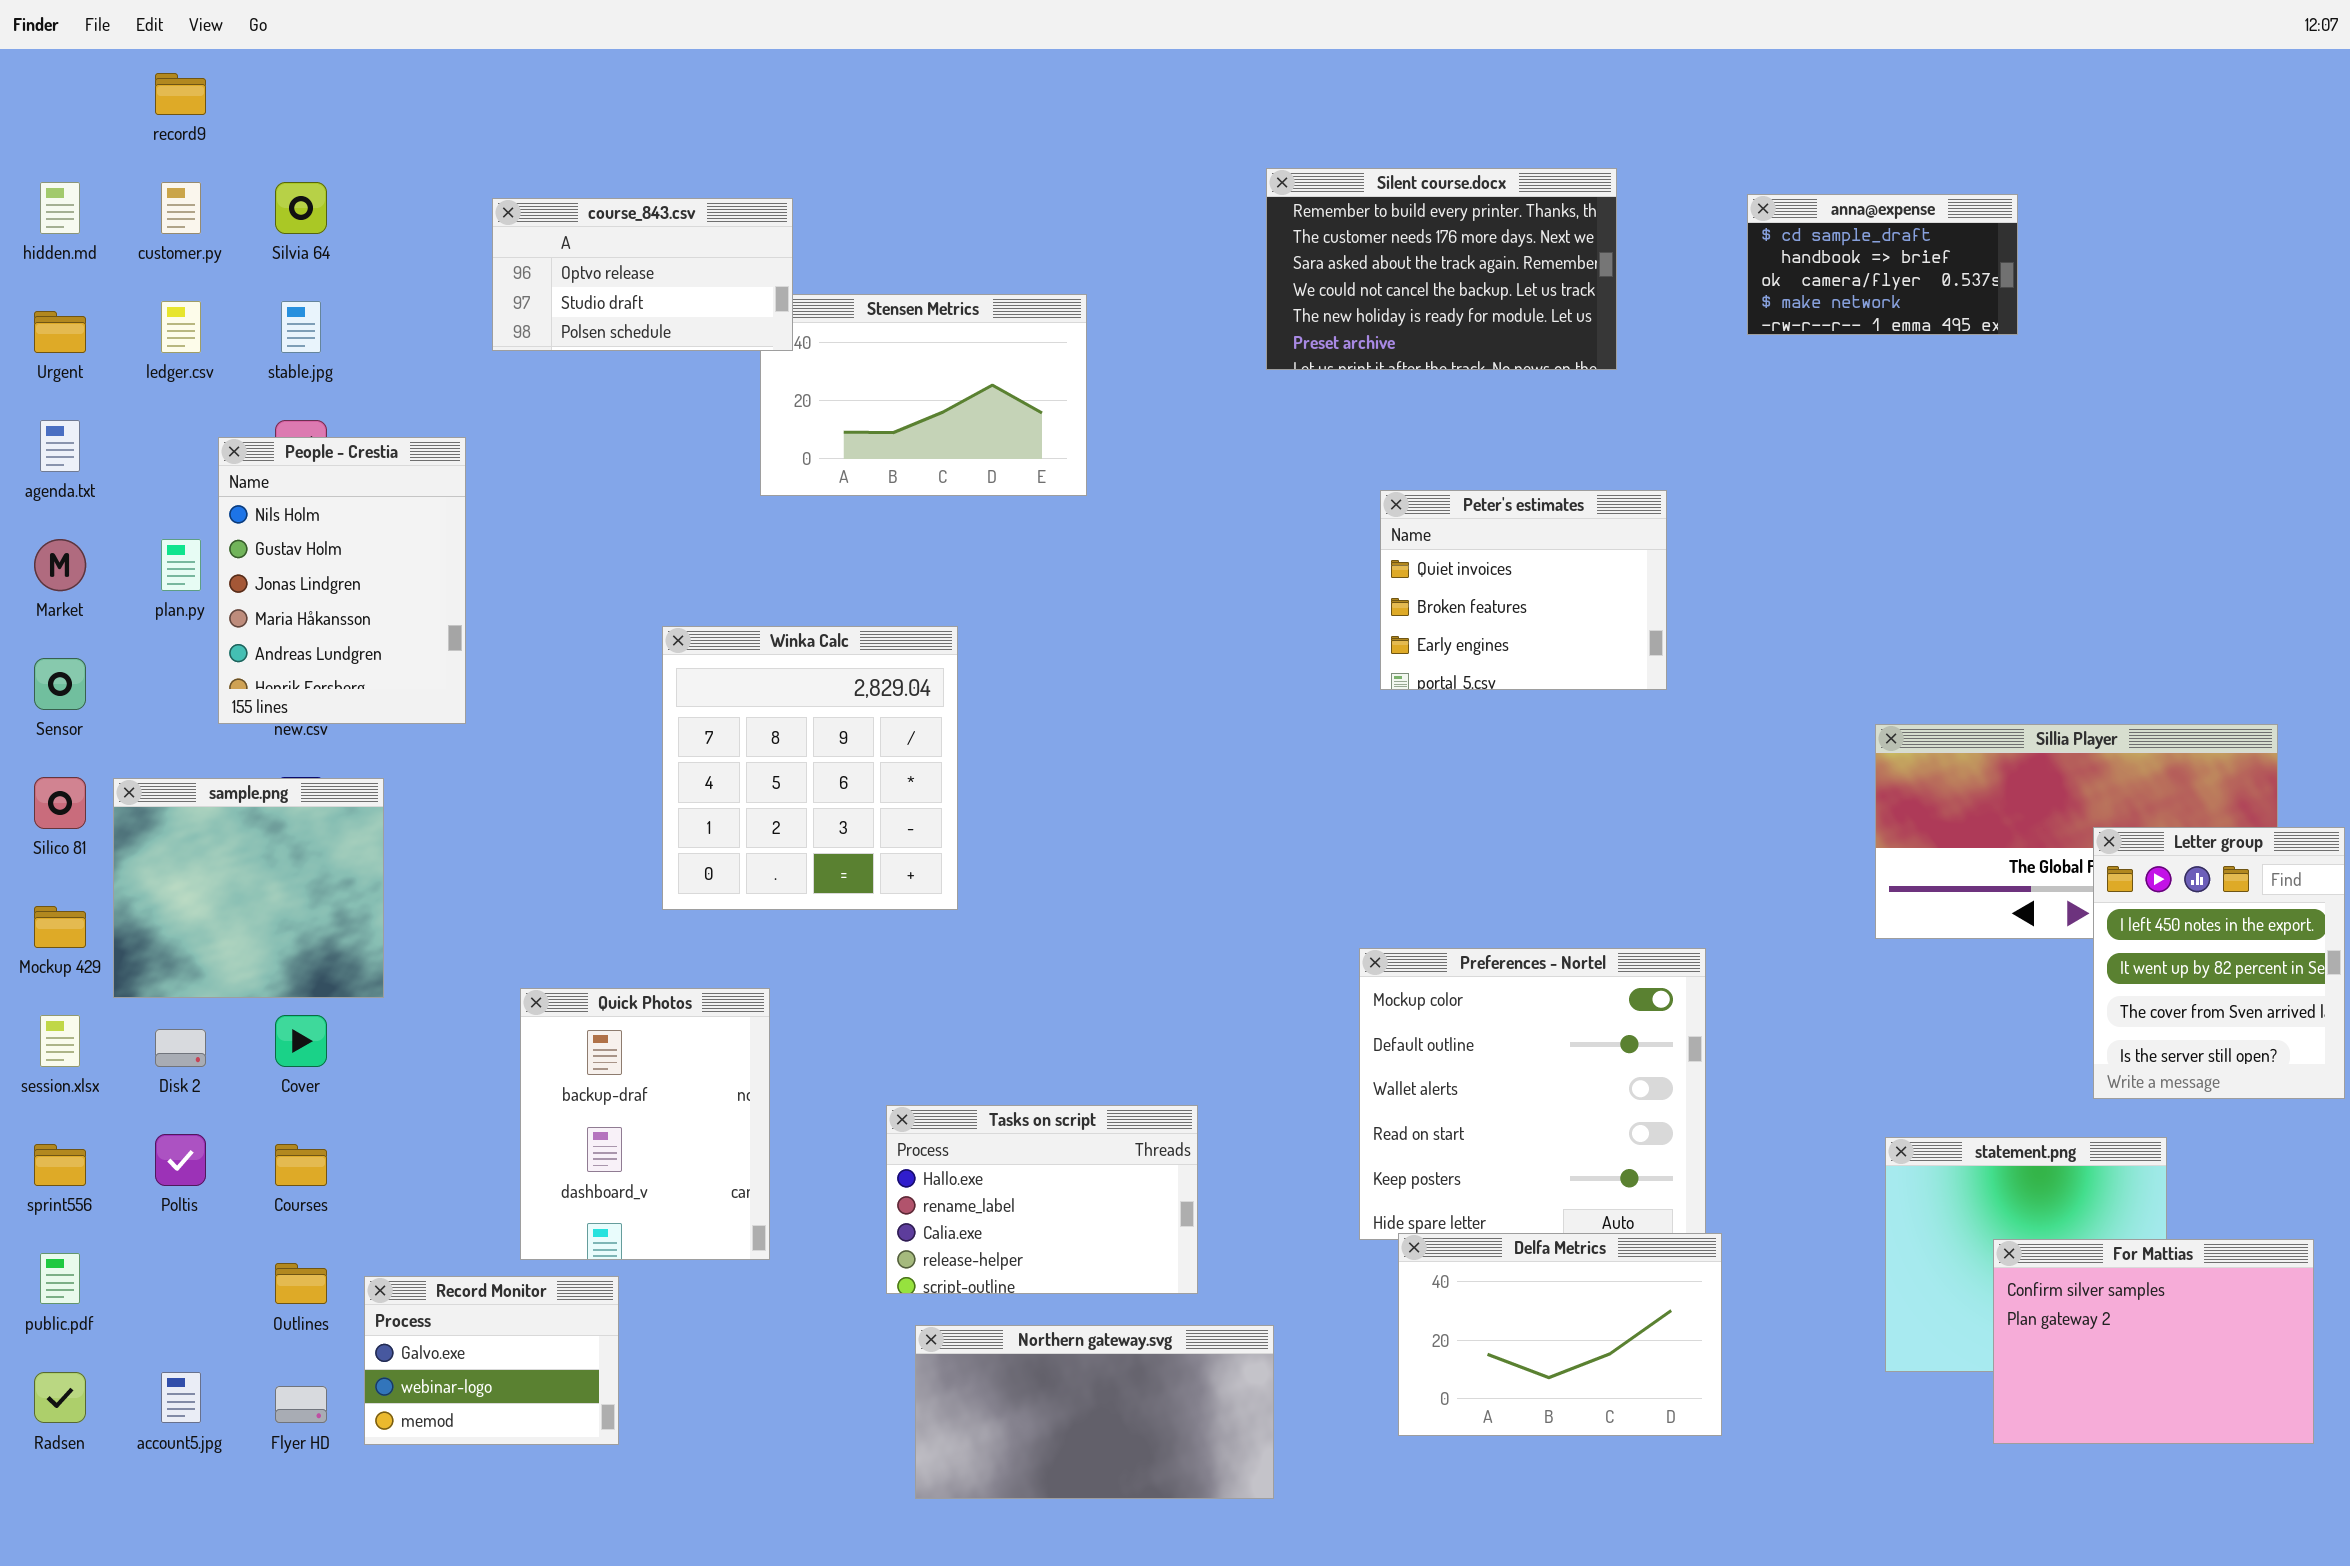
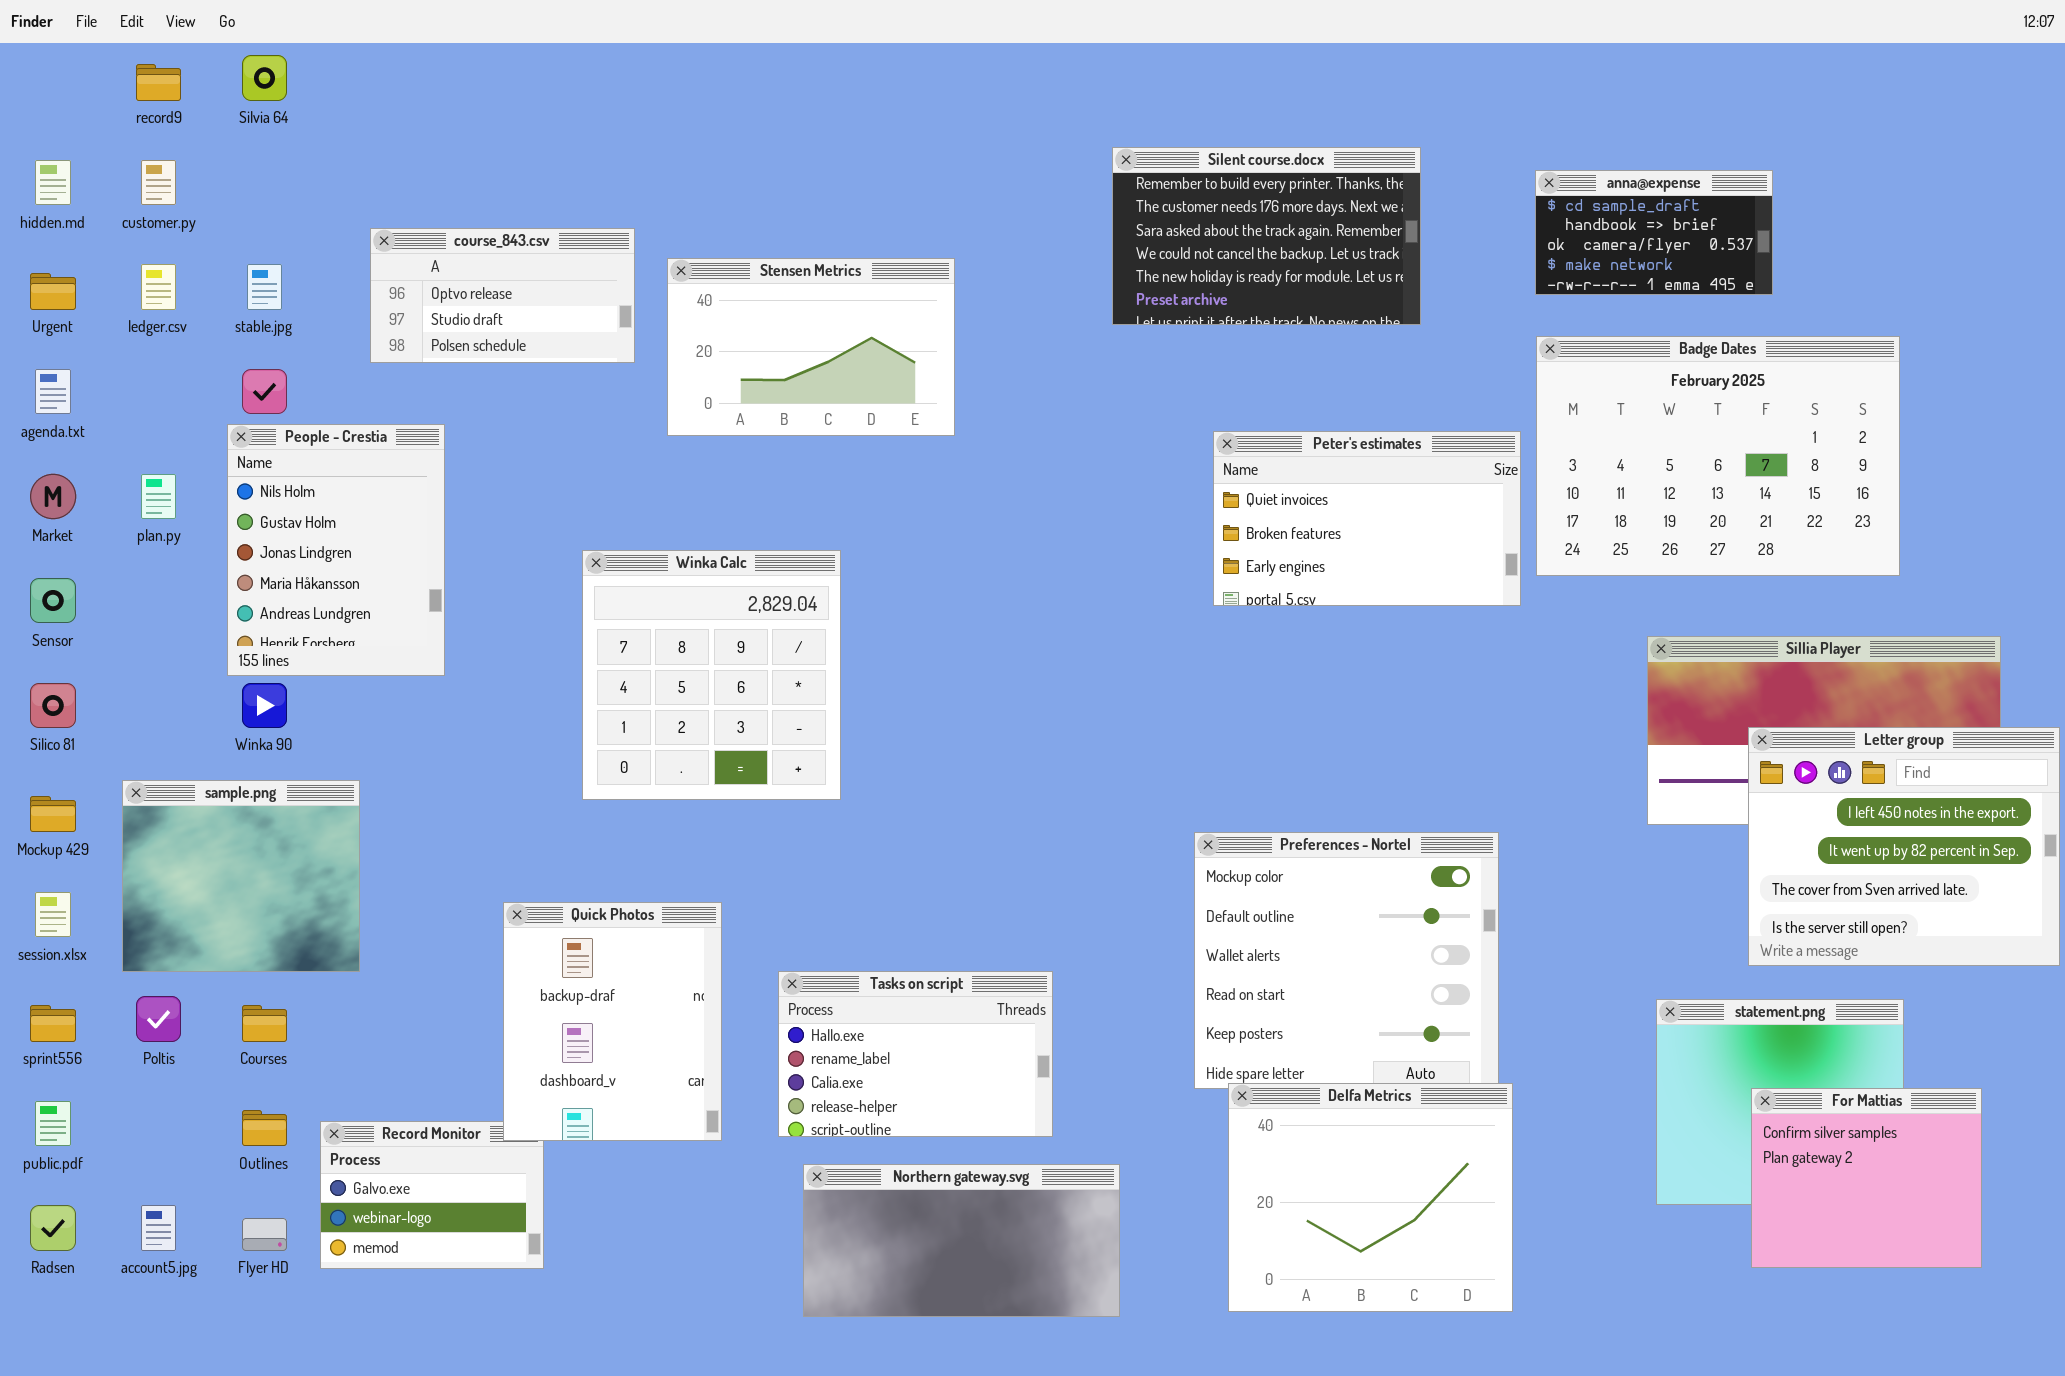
Silvia 64: [275,182,327,234] -> [242,55,287,101], moved
course_843.csv: [492,198,793,351] -> [370,228,635,363], moved
Badge Dates: none -> [1536,336,1900,576], opened
People - Crestia: [218,437,466,724] -> [227,424,445,676], moved
Peter's estimates: [1380,490,1667,690] -> [1213,431,1521,606], resized
sample.png: [113,778,384,998] -> [122,780,360,972], moved
Letter group: [2093,827,2345,1099] -> [1748,727,2060,966], resized
Quick Photos: [520,988,770,1260] -> [503,902,722,1141], moved
Delfa Metrics: [1398,1233,1722,1436] -> [1228,1083,1513,1312], resized
For Mattias: [1993,1239,2314,1444] -> [1751,1088,1982,1268], resized

